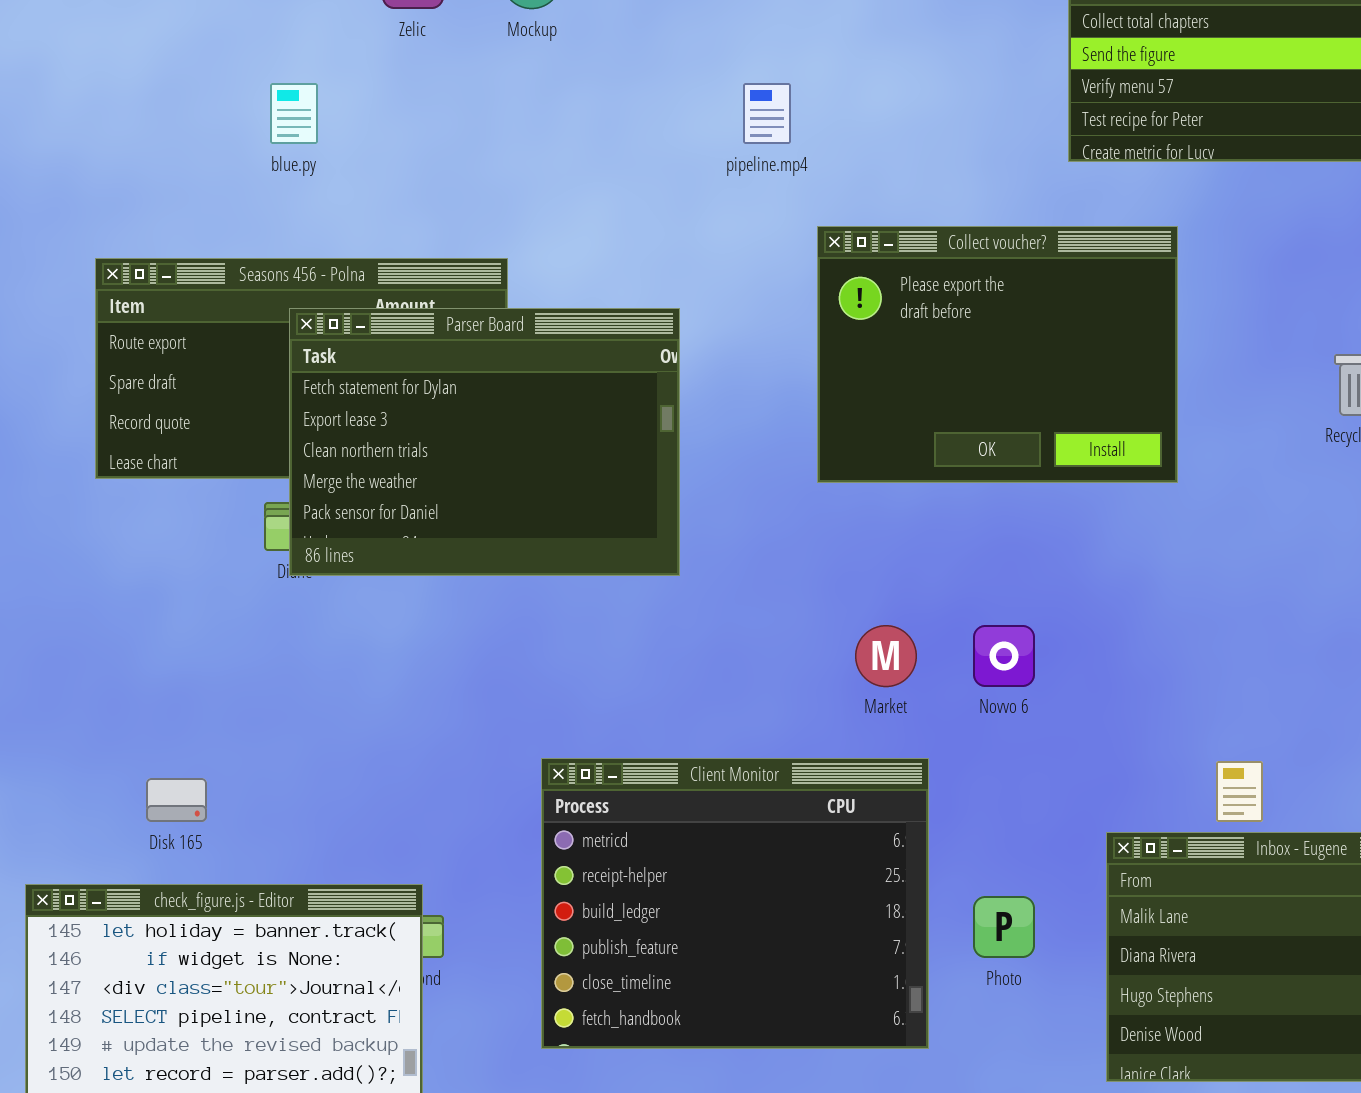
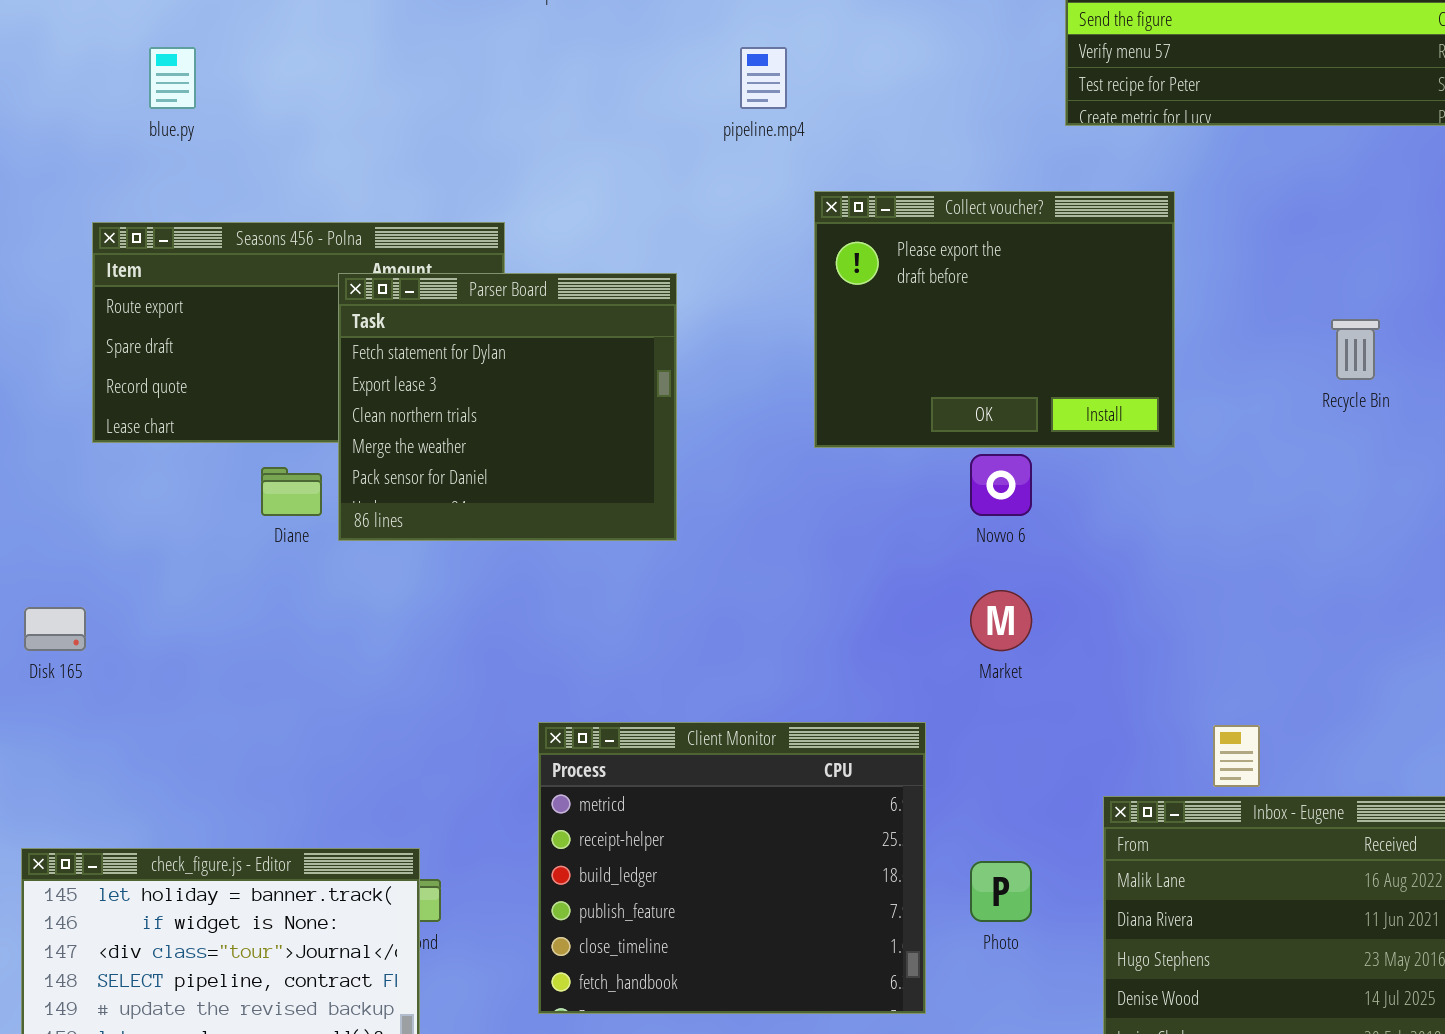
blue.py: [270,83,318,144] -> [149,47,196,109], moved
Parser Board: [289,308,680,576] -> [338,273,677,541], resized
Market: [855,625,917,687] -> [970,590,1032,651], moved
Novvo 6: [973,625,1035,687] -> [970,454,1032,516], moved
Disk 165: [146,778,207,822] -> [24,607,86,651], moved

